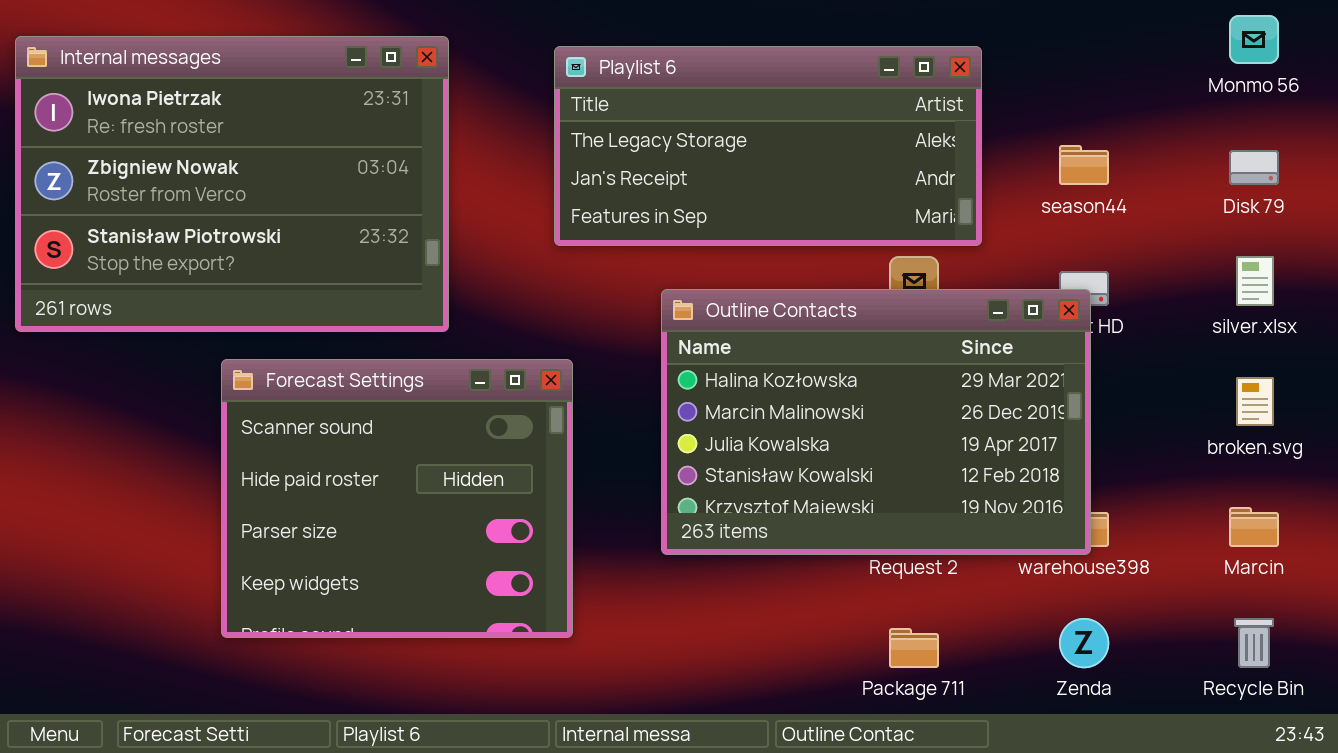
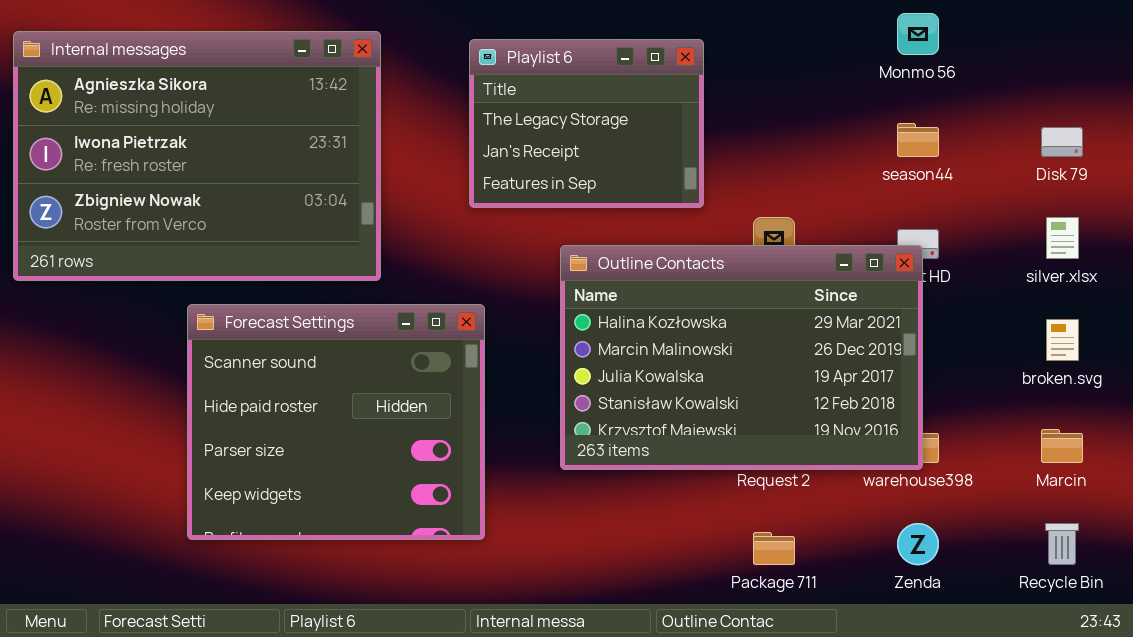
Monmo 56: [1229,15,1279,64] -> [897,13,939,55], moved
Internal messages: [15,36,449,332] -> [13,31,381,281], scrolled up 1 row
Playlist 6: [554,46,982,246] -> [469,39,704,208], resized

